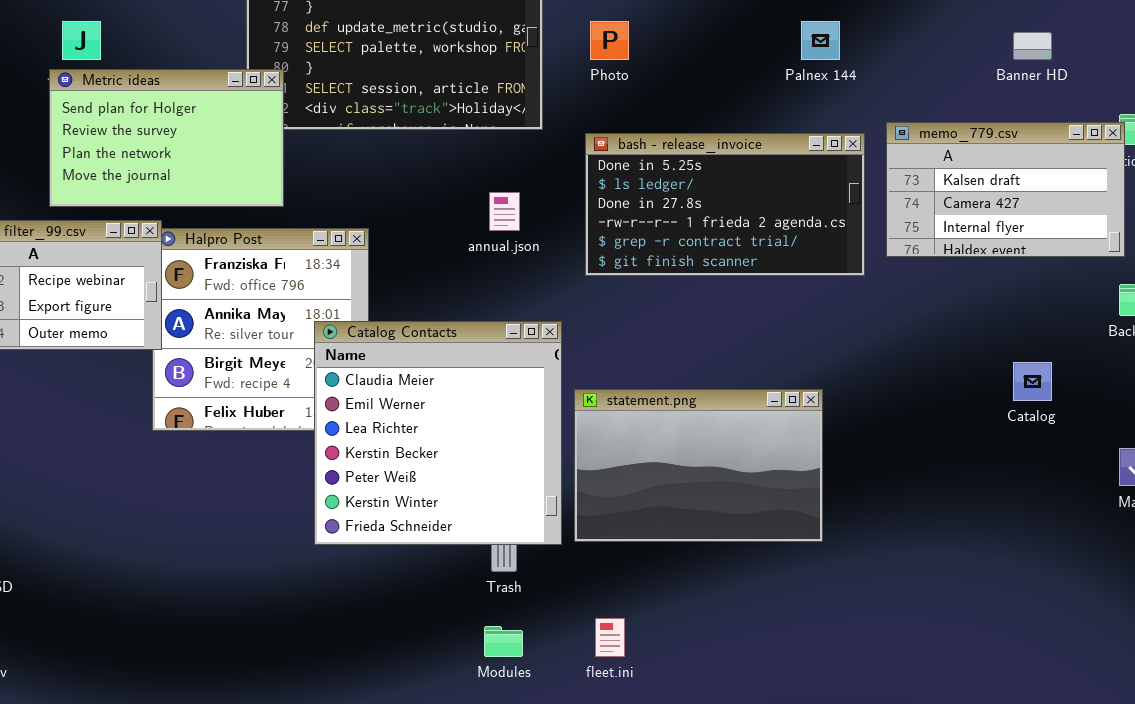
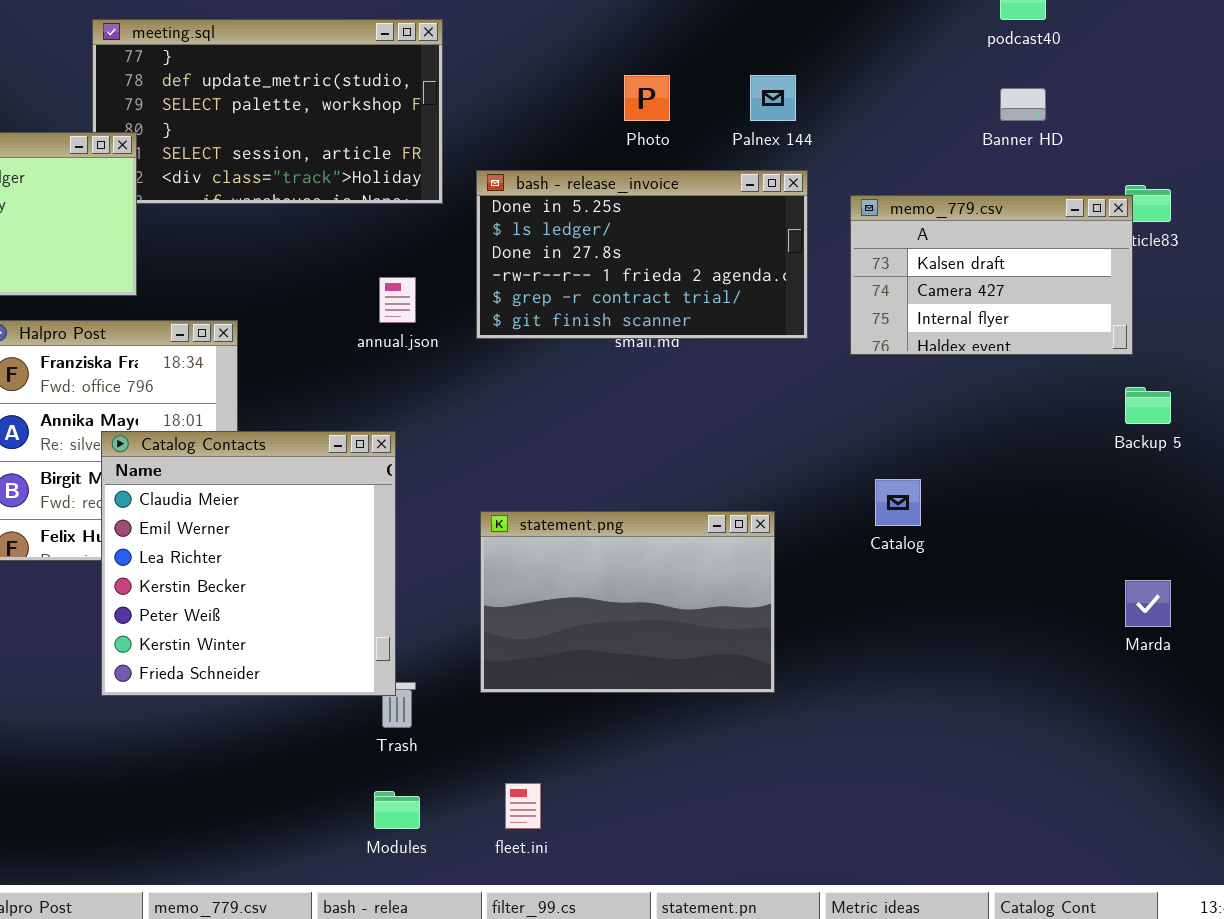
Photo: [590,21,629,60] -> [624,75,670,121], moved
bash - release_invoice: [585,133,865,276] -> [476,170,808,339], moved
Catalog Contacts: [314,321,562,545] -> [101,431,396,696], moved
Catalog: [1013,362,1052,401] -> [875,479,921,526], moved

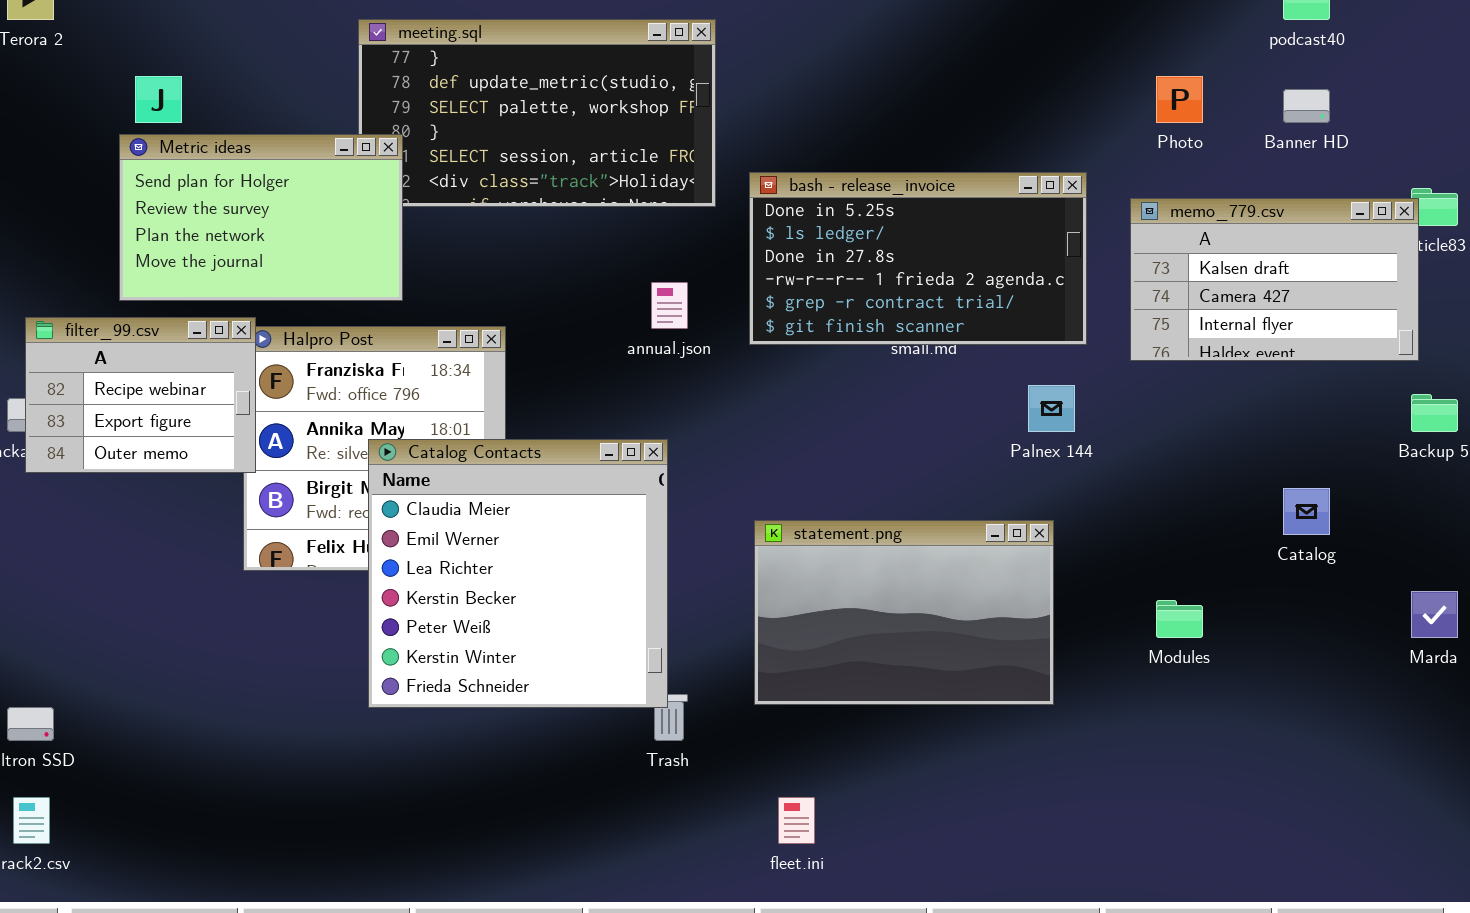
Photo: [624,75,670,121] -> [1156,76,1203,123], moved
Palnex 144: [750,75,796,121] -> [1028,385,1075,432], moved
Catalog: [875,479,921,526] -> [1283,488,1330,535], moved
Modules: [374,791,420,829] -> [1156,600,1203,638], moved

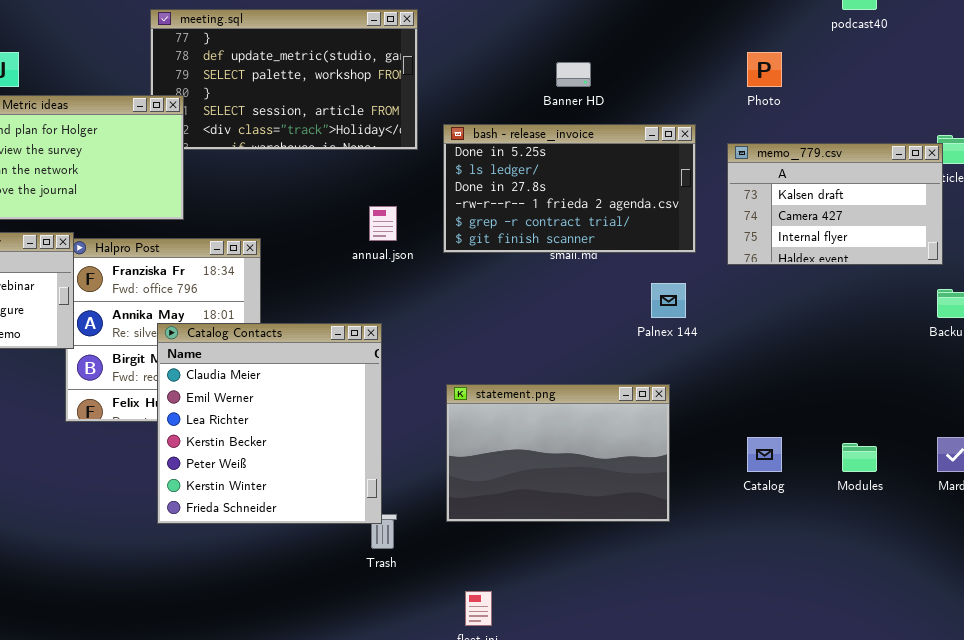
Banner HD: [1283,89,1330,123] -> [556,62,591,87], moved
Catalog: [1283,488,1330,535] -> [747,437,782,472], moved
Modules: [1156,600,1203,638] -> [842,443,877,472], moved

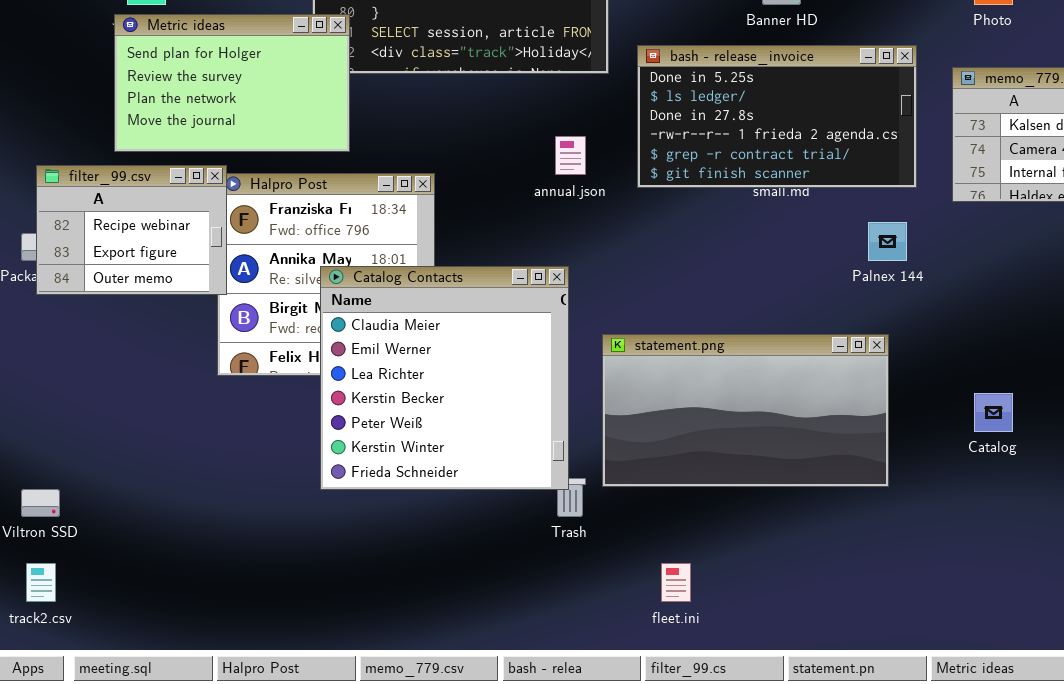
statement.png: [446,384,670,522] -> [602,334,889,487], resized

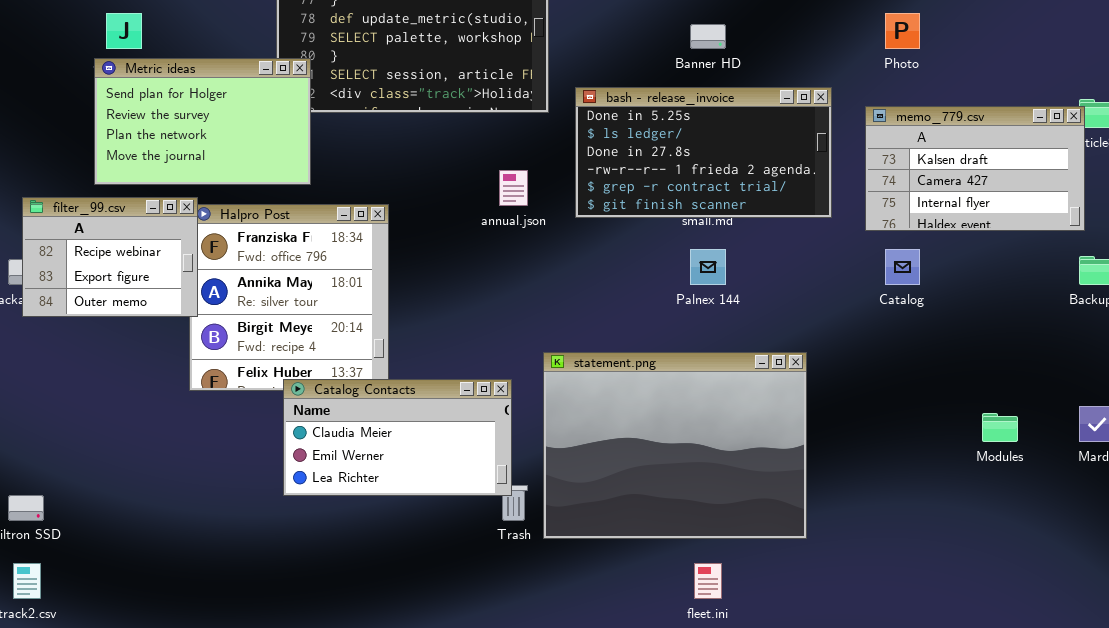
Palnex 144: [868,222,907,261] -> [690,249,726,285], moved
Catalog Contacts: [320,266,569,490] -> [283,379,512,496], resized
statement.png: [602,334,889,487] -> [543,352,807,539], resized
Catalog: [974,393,1013,432] -> [885,249,920,285], moved
fleet.ini: [661,563,691,602] -> [694,563,722,599], moved

